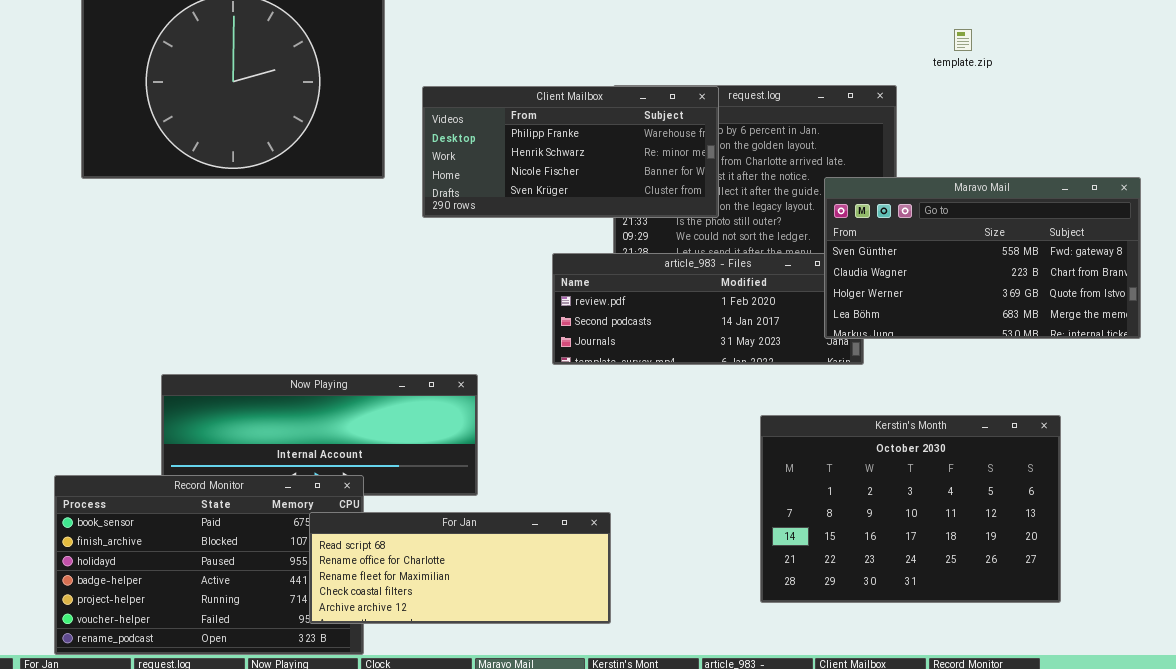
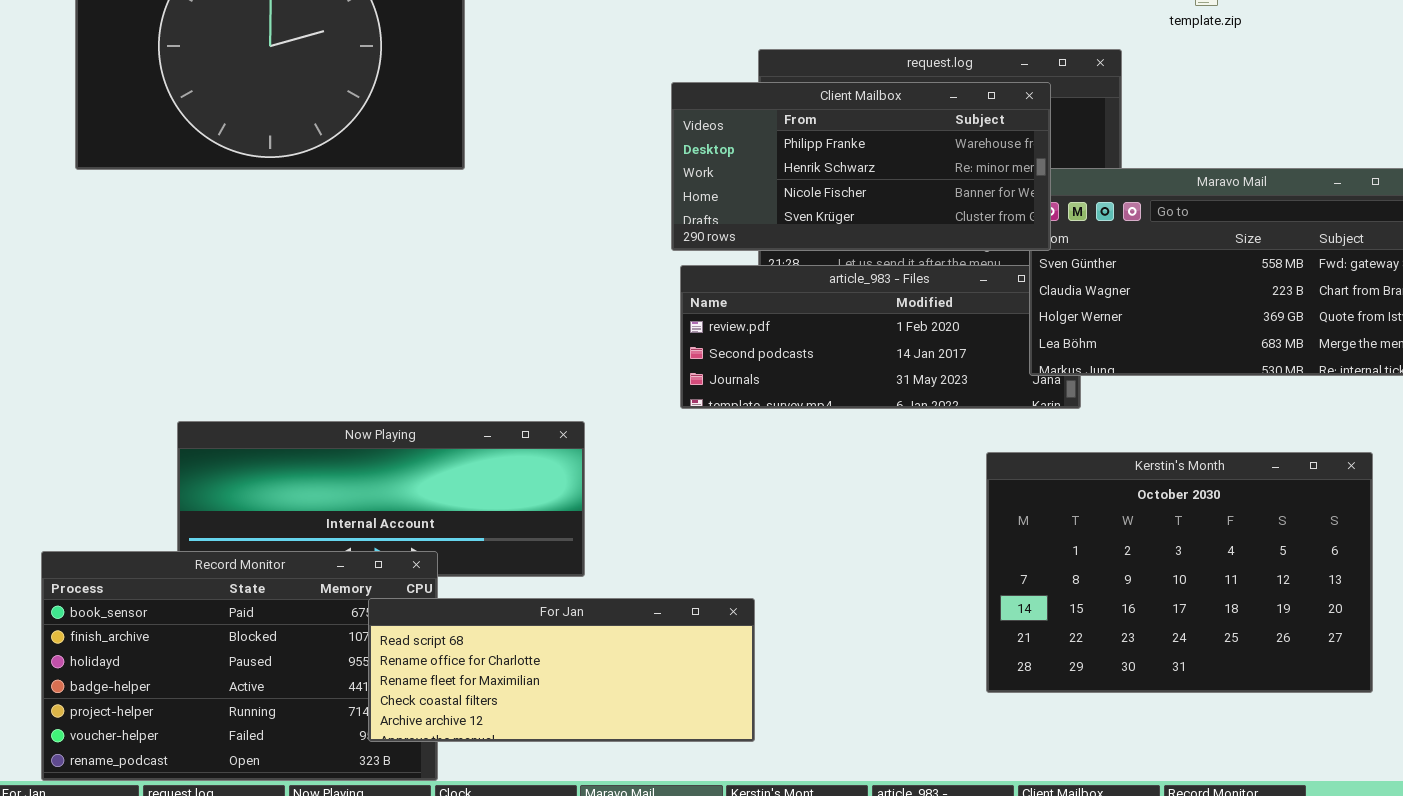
Client Mailbox: [422,86,719,218] -> [671,82,1051,251], moved
Kerstin's Month: [760,415,1061,603] -> [986,452,1373,693], moved

